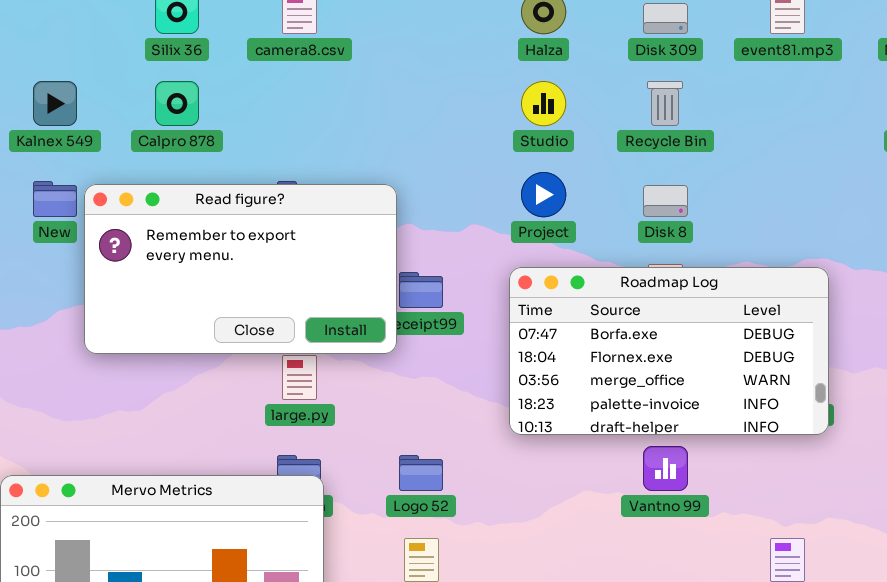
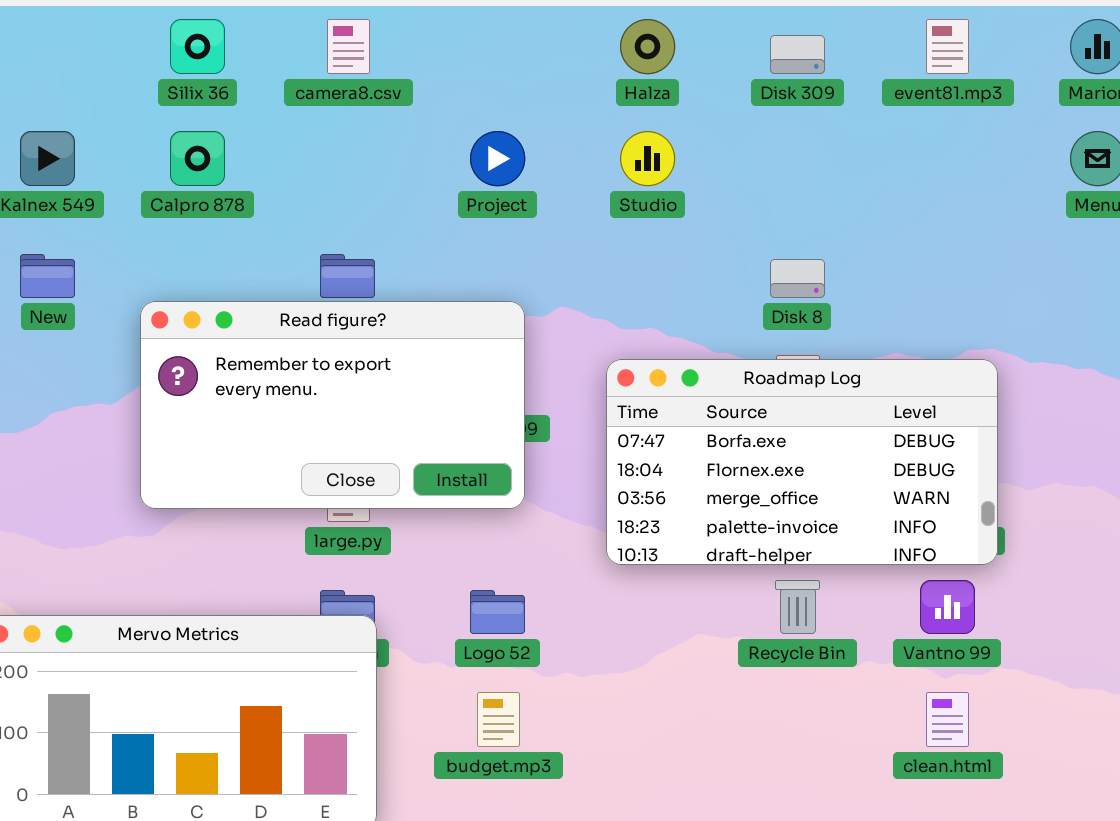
Recycle Bin: [647,81,683,126] -> [775,580,820,634], moved
Project: [521,172,566,217] -> [470,131,525,186], moved
Read figure?: [84,184,397,354] -> [140,301,525,509], moved
Vantno 99: [643,446,688,491] -> [920,580,975,634], moved

